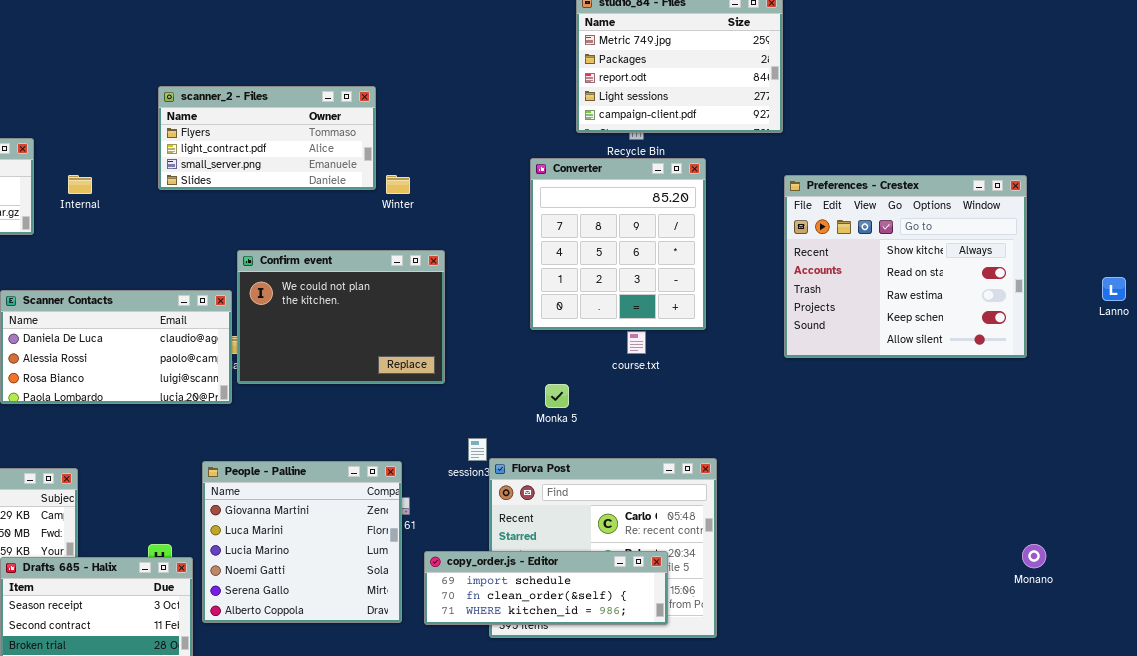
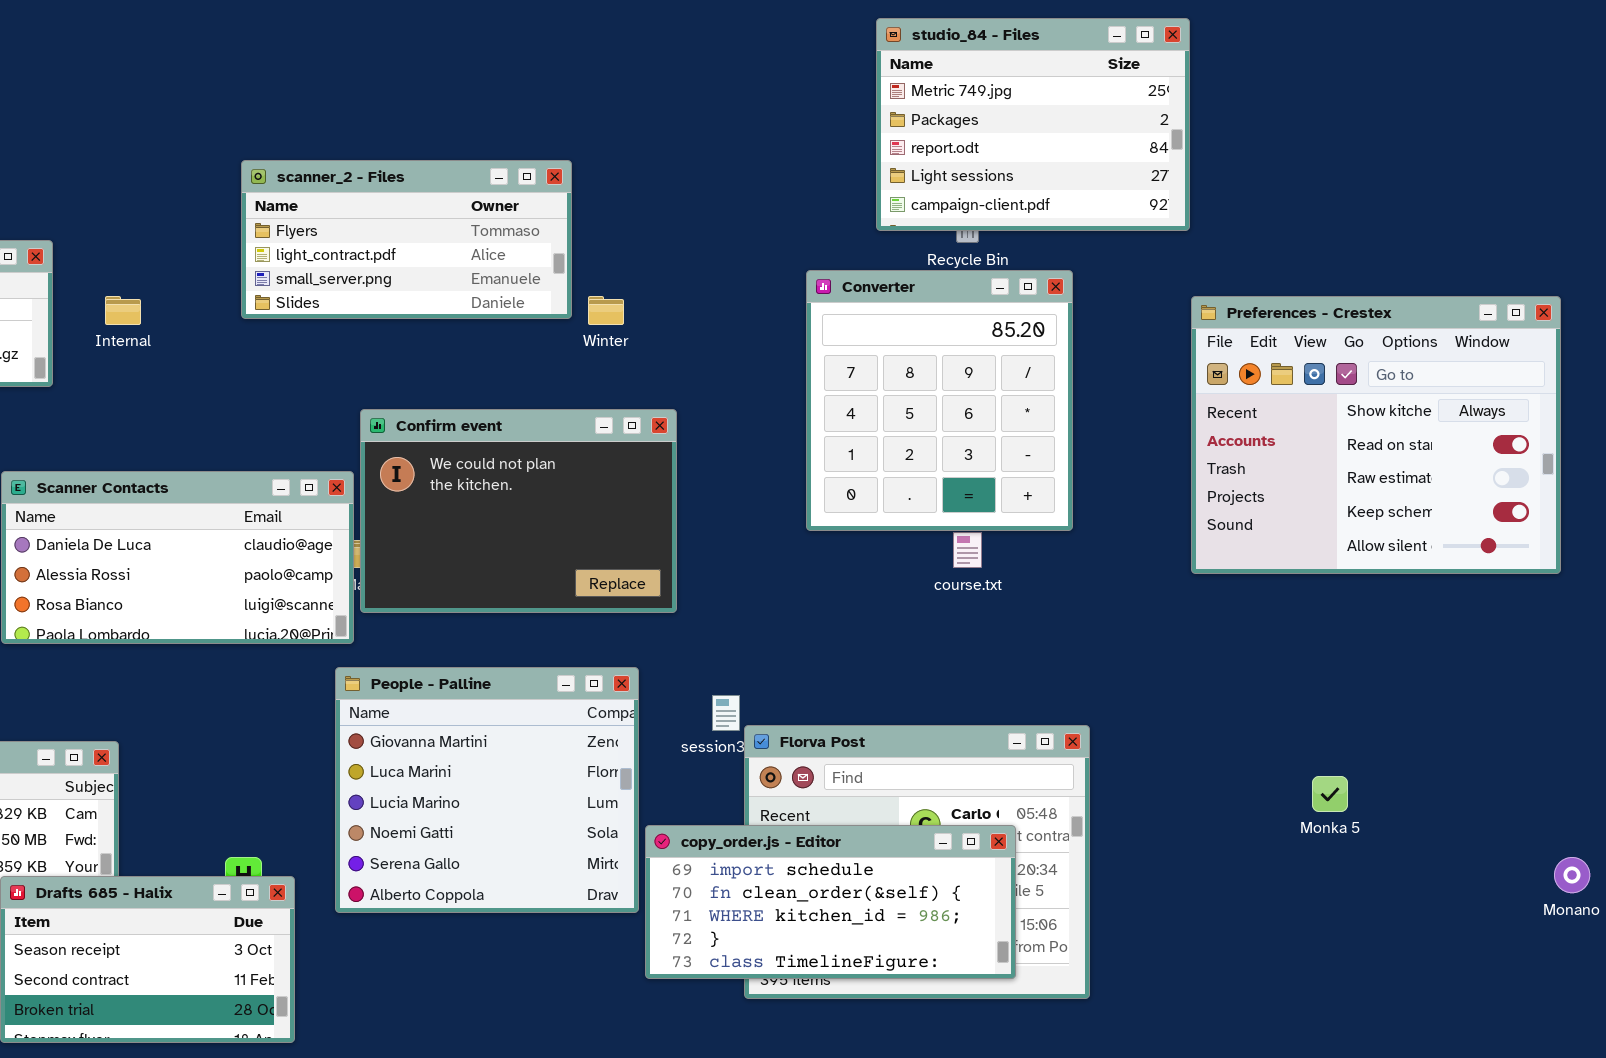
Monka 5: [545,384,569,408] -> [1312,776,1348,812], moved
People - Palline: [202,461,402,623] -> [335,667,639,913], moved
copy_order.js - Editor: [424,551,668,625] -> [645,825,1016,979], resized

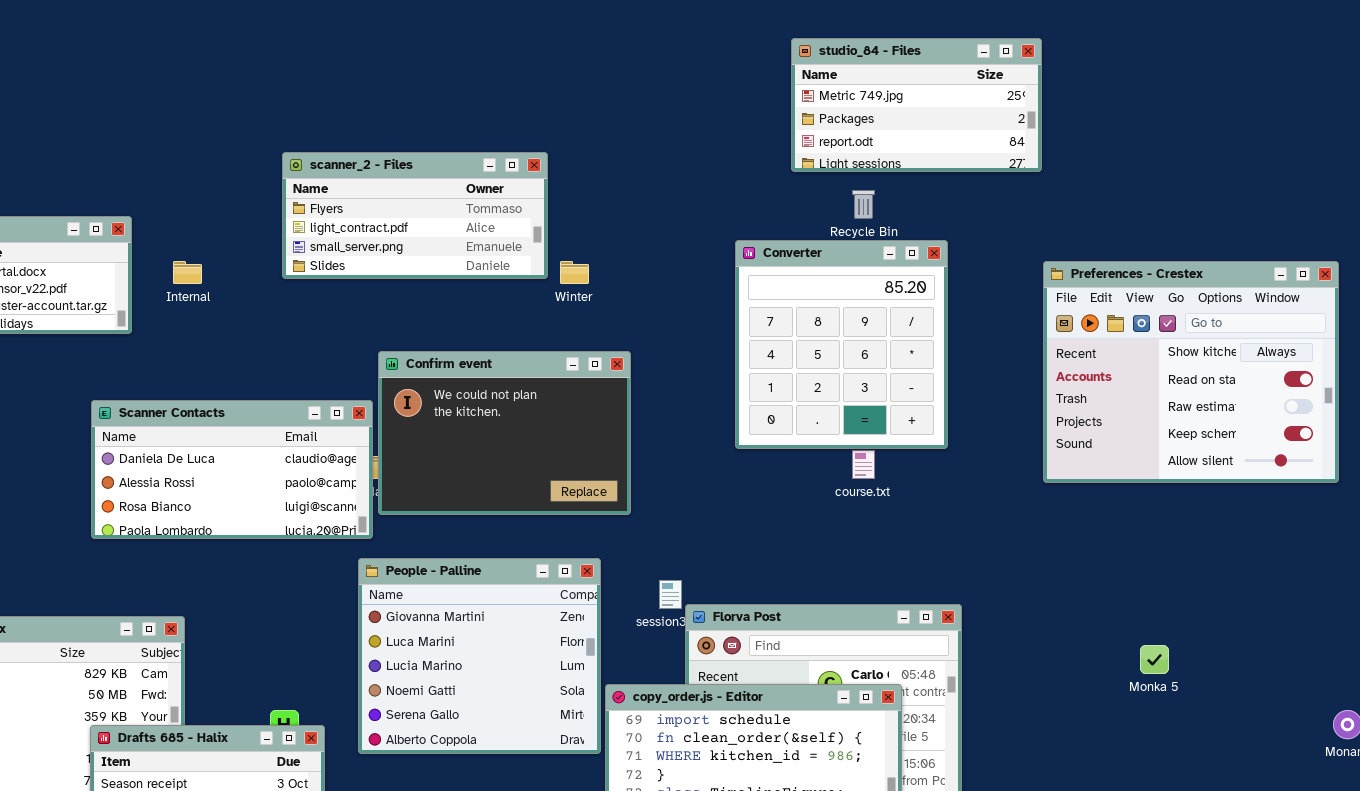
studio_84 - Files: [876,18,1190,231] -> [791,38,1042,172], resized

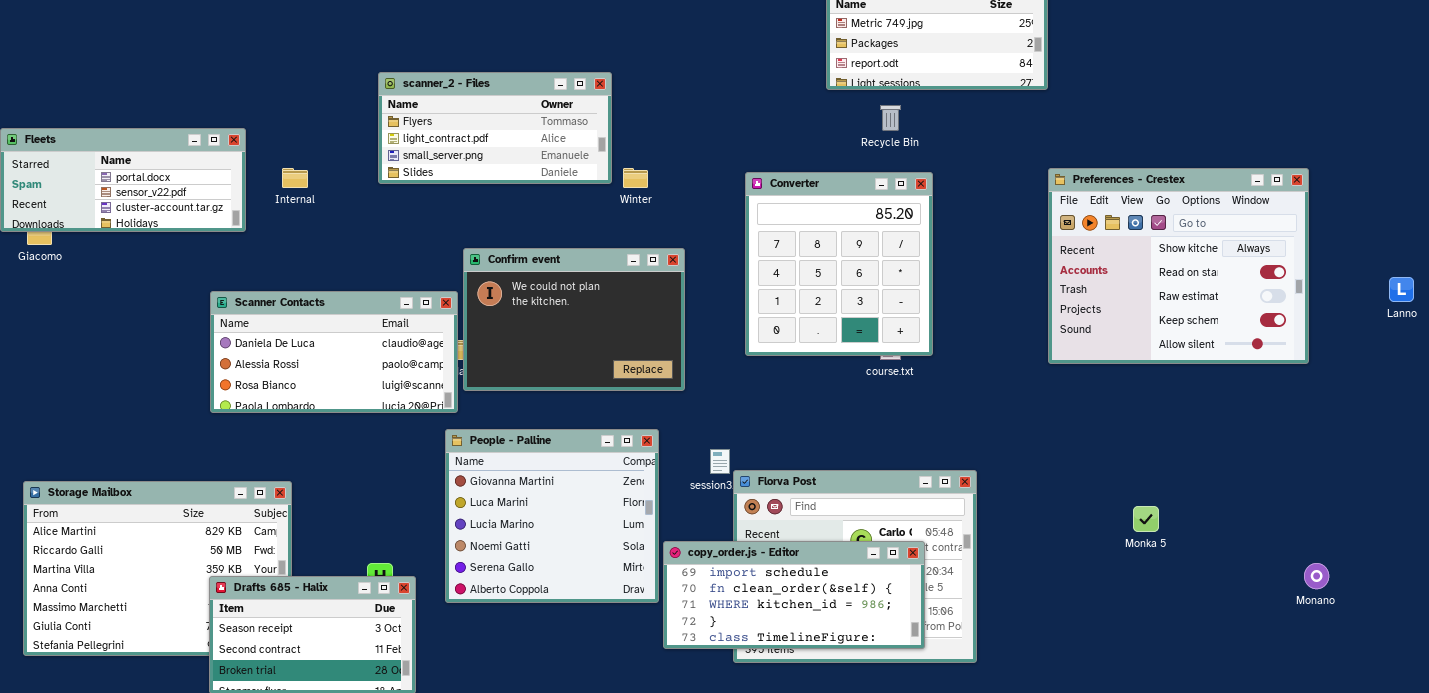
Converter: [735,240,948,449] -> [745,172,933,356], moved

